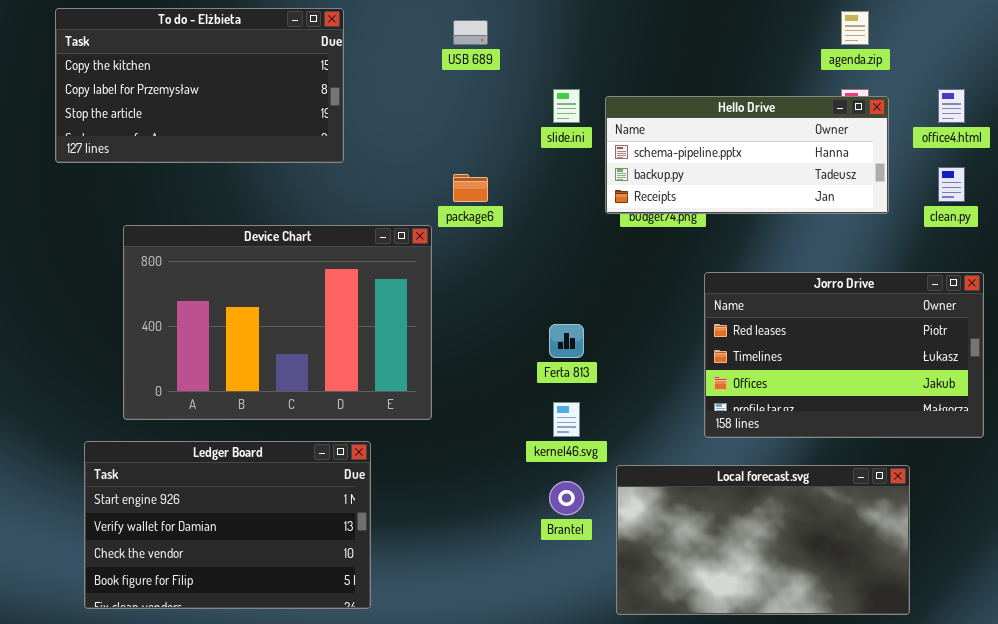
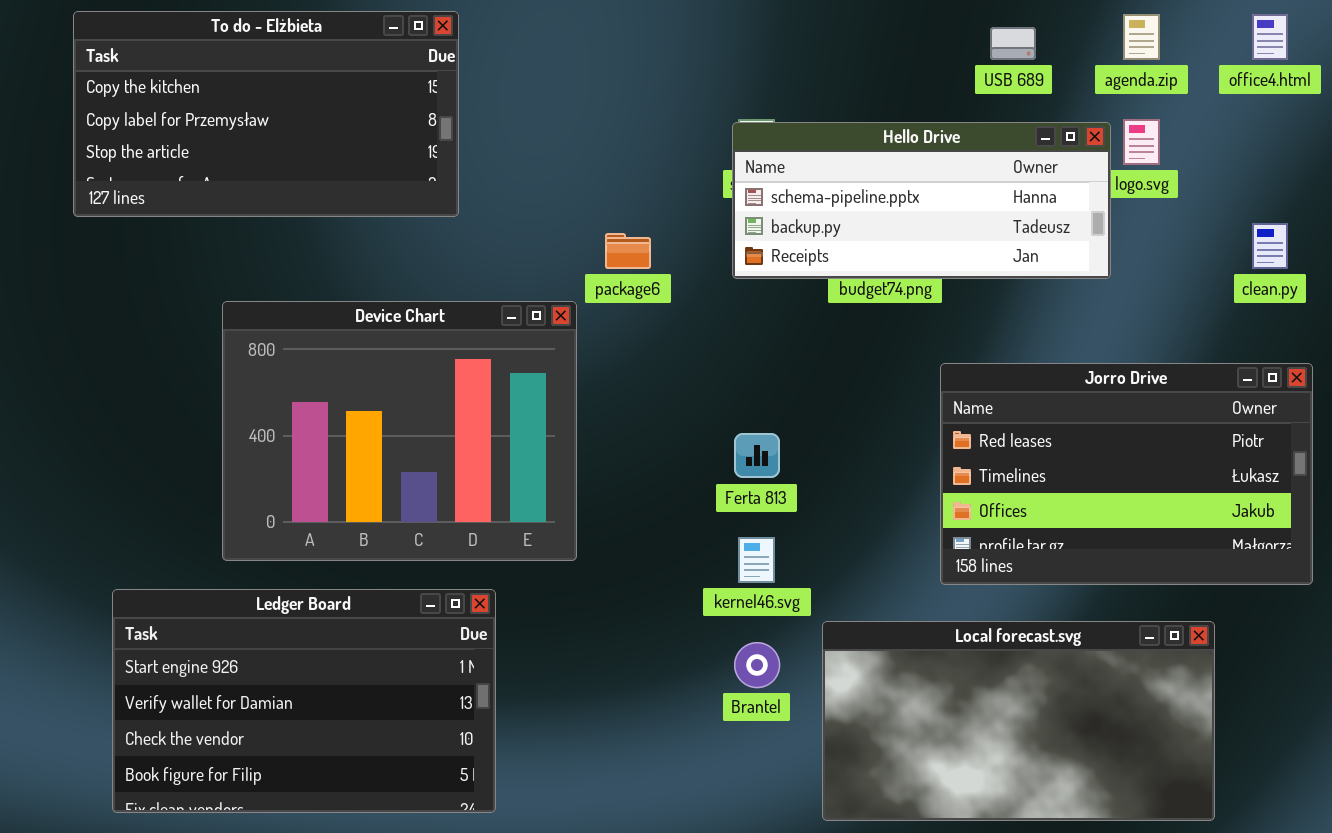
USB 689: [453,20,488,45] -> [990,27,1036,60], moved
office4.html: [938,89,965,123] -> [1252,14,1288,60], moved
Hello Drive: [605,96,889,214] -> [732,122,1111,279], moved
Device Chart: [123,225,432,420] -> [222,301,577,561], resized

